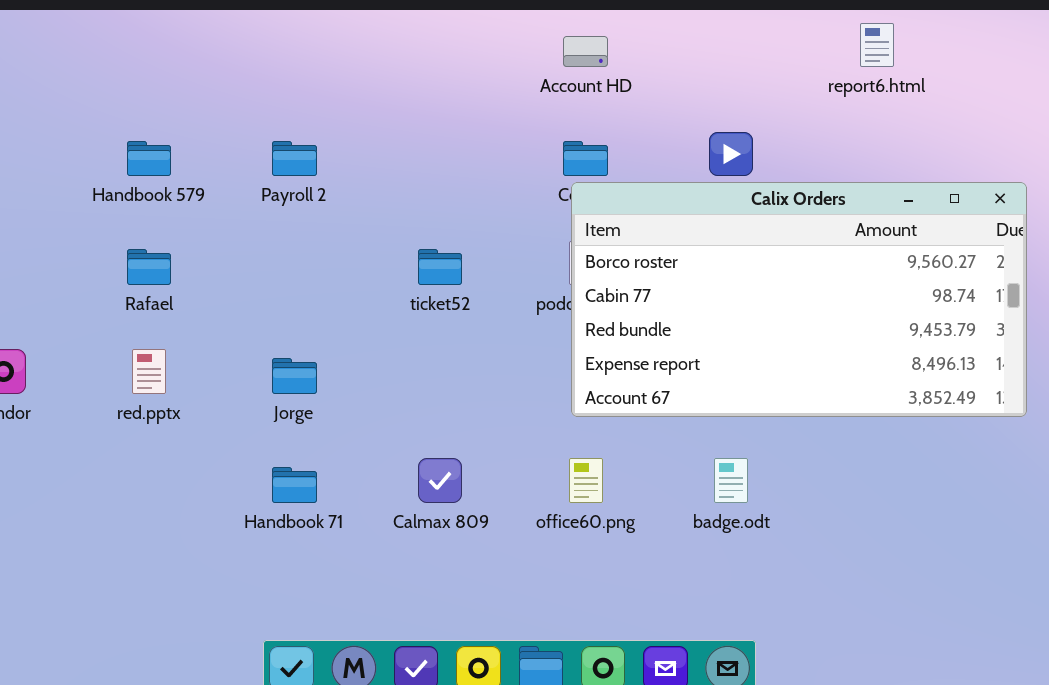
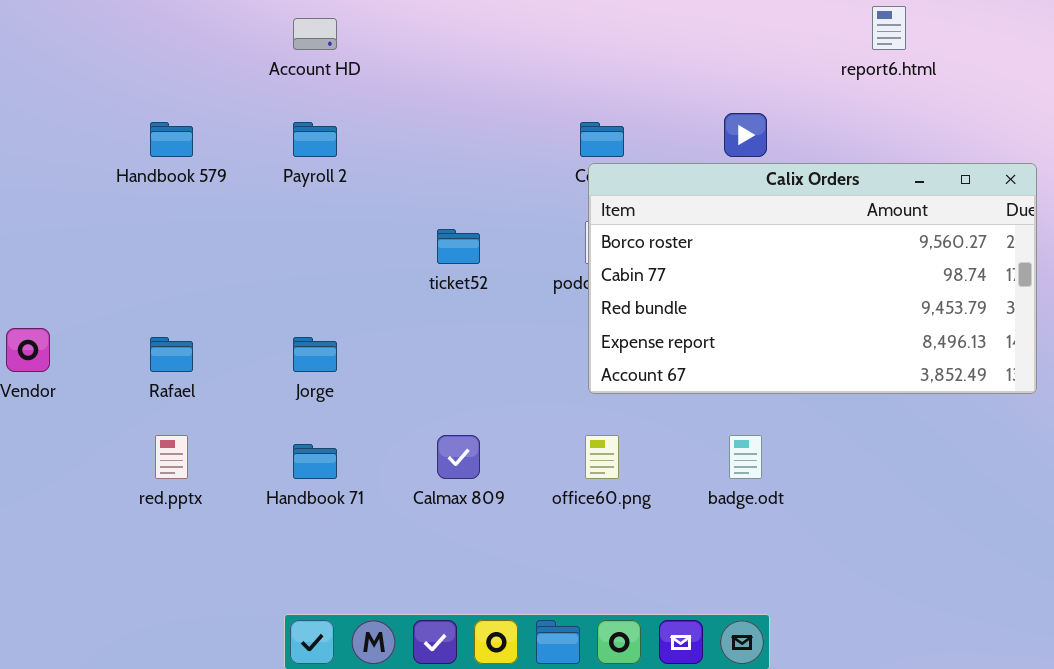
Account HD: [563,36,608,67] -> [293,18,337,50], moved
Rafael: [127,249,171,285] -> [150,337,193,372], moved
red.pptx: [132,349,166,394] -> [155,435,188,479], moved

